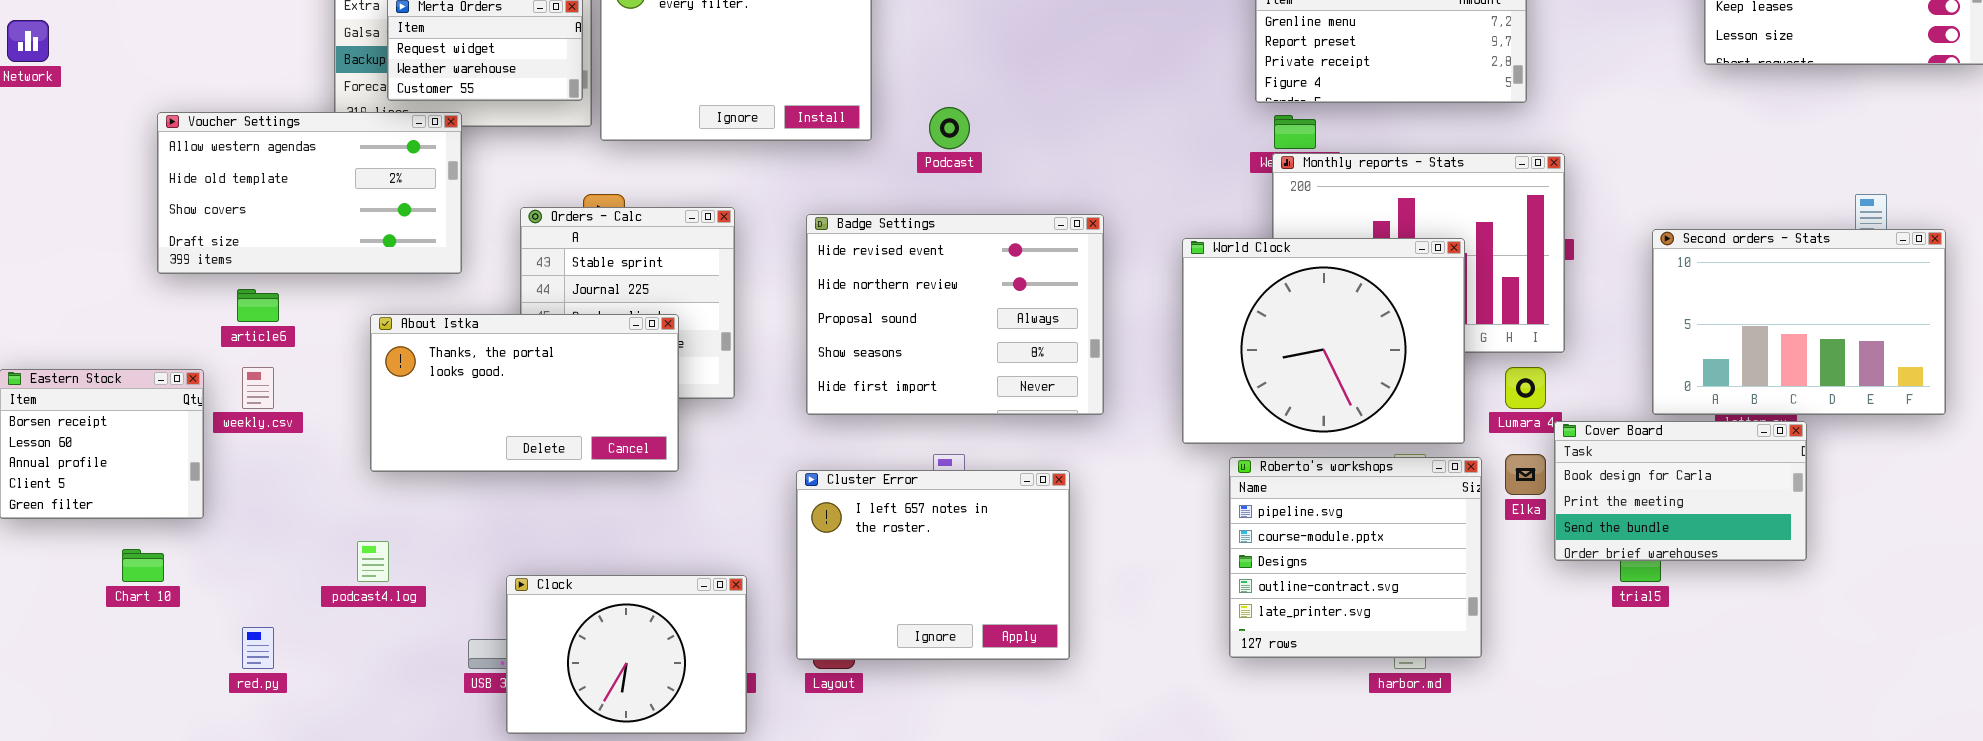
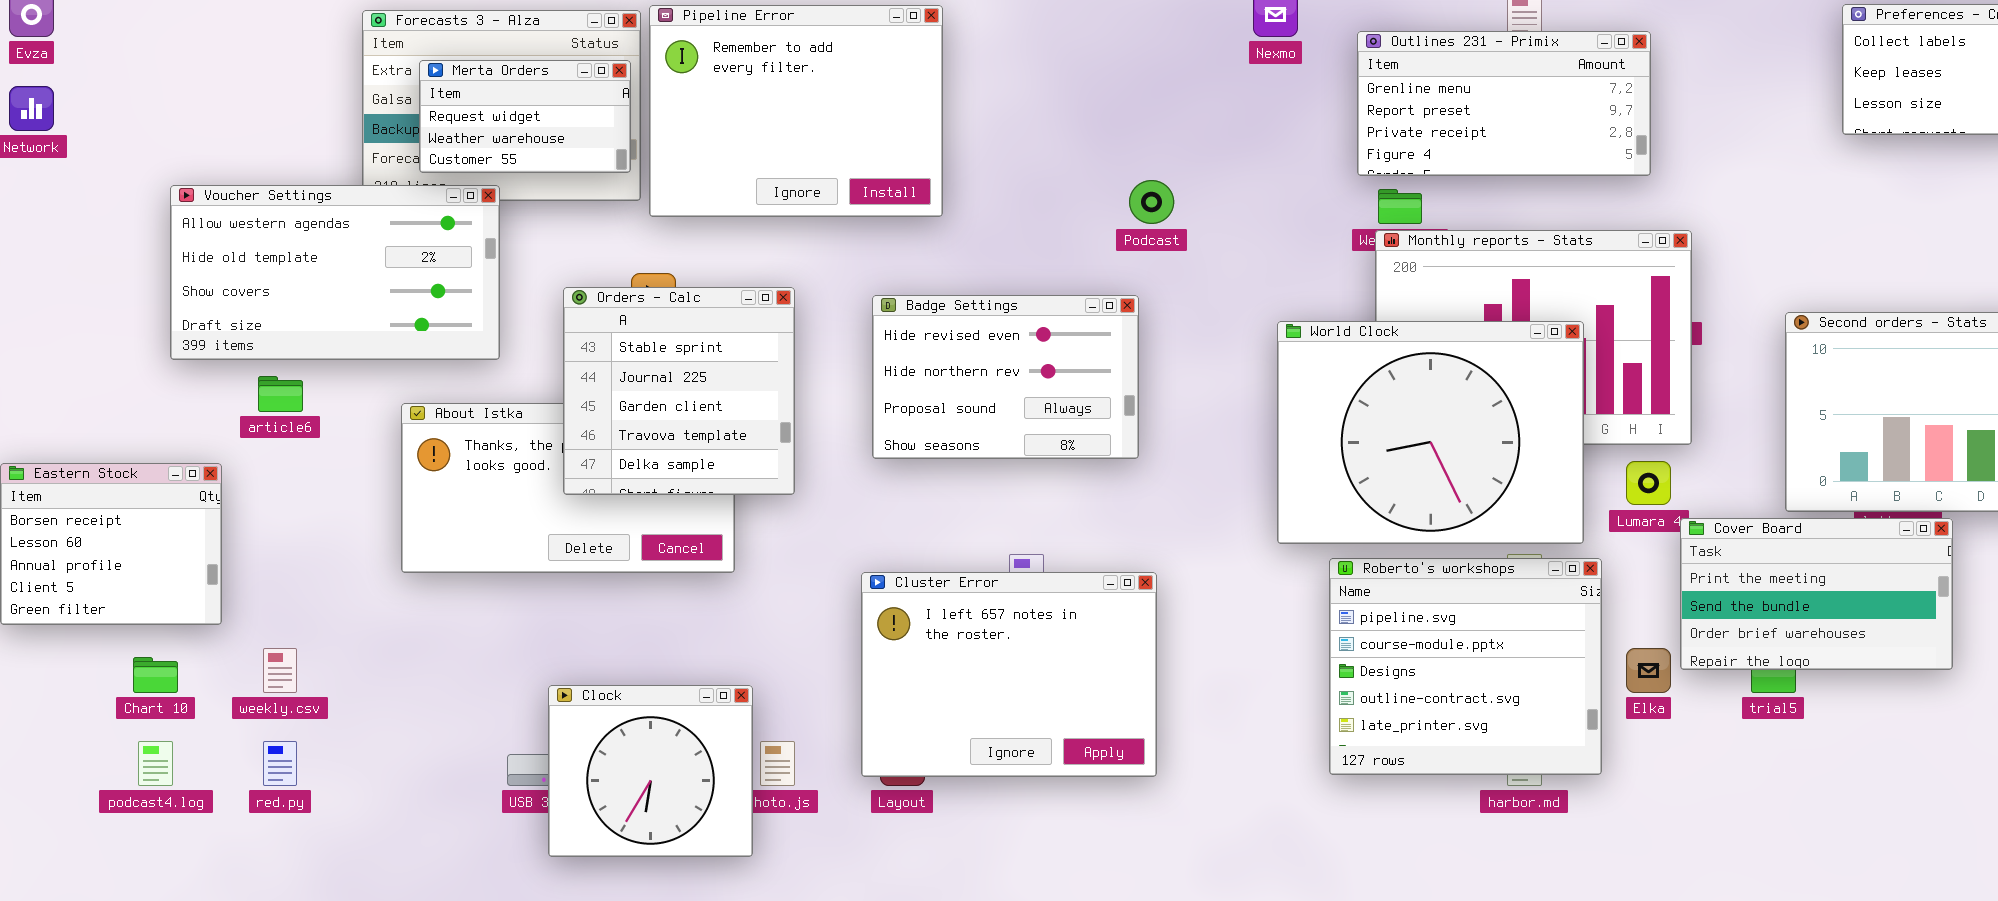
Podcast: [929,107,970,149] -> [1129,180,1174,224], moved
Orders - Calc: [520,207,735,399] -> [563,287,795,495], raised
Badge Settings: [806,214,1104,415] -> [872,295,1139,459], resized
weekly.csv: [242,367,274,409] -> [263,648,297,693], moved
Cover Board: [1554,421,1807,561] -> [1680,518,1953,670], scrolled down 1 row
Elka: [1505,454,1546,495] -> [1626,648,1671,693], moved
podcast4.log: [357,541,389,582] -> [138,741,173,786], moved
Clock: [506,575,747,734] -> [548,685,753,857], resized

